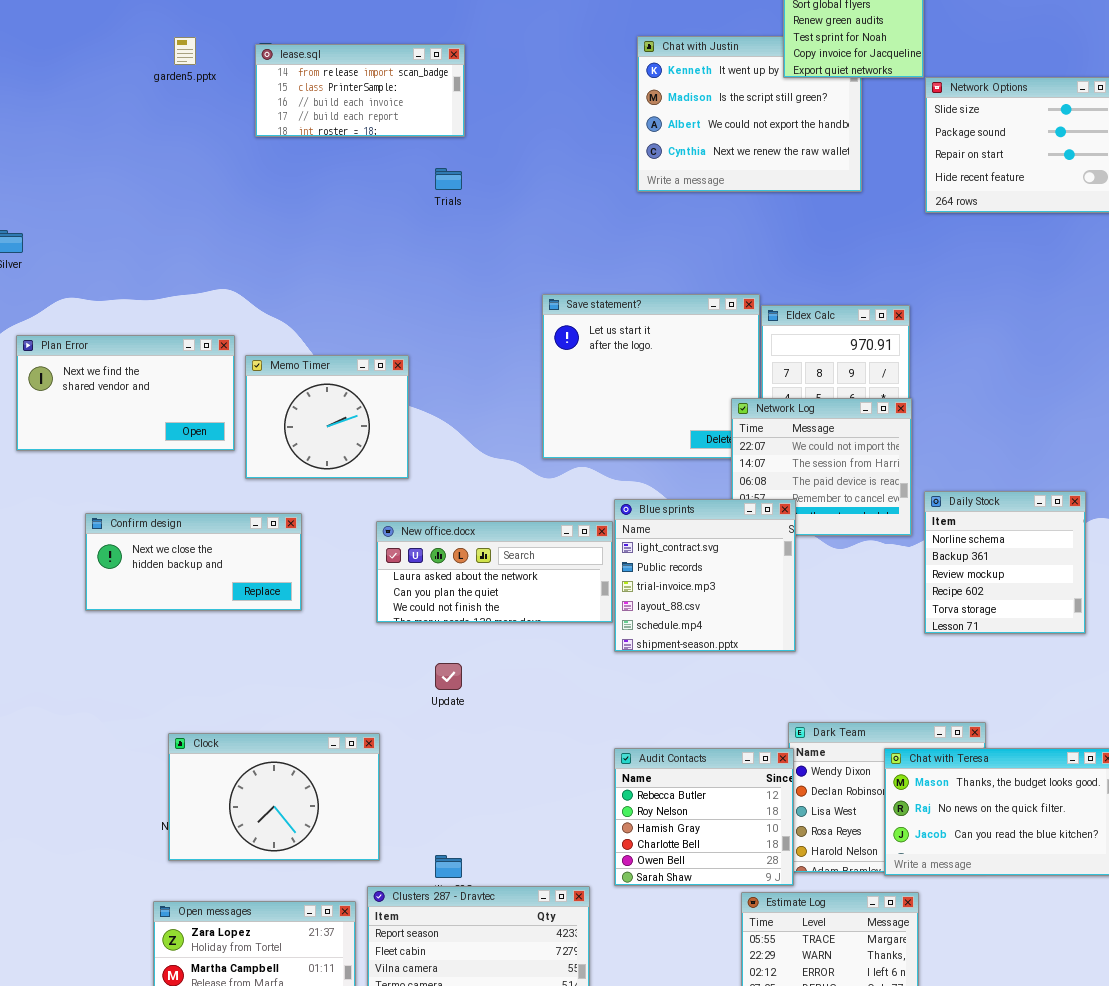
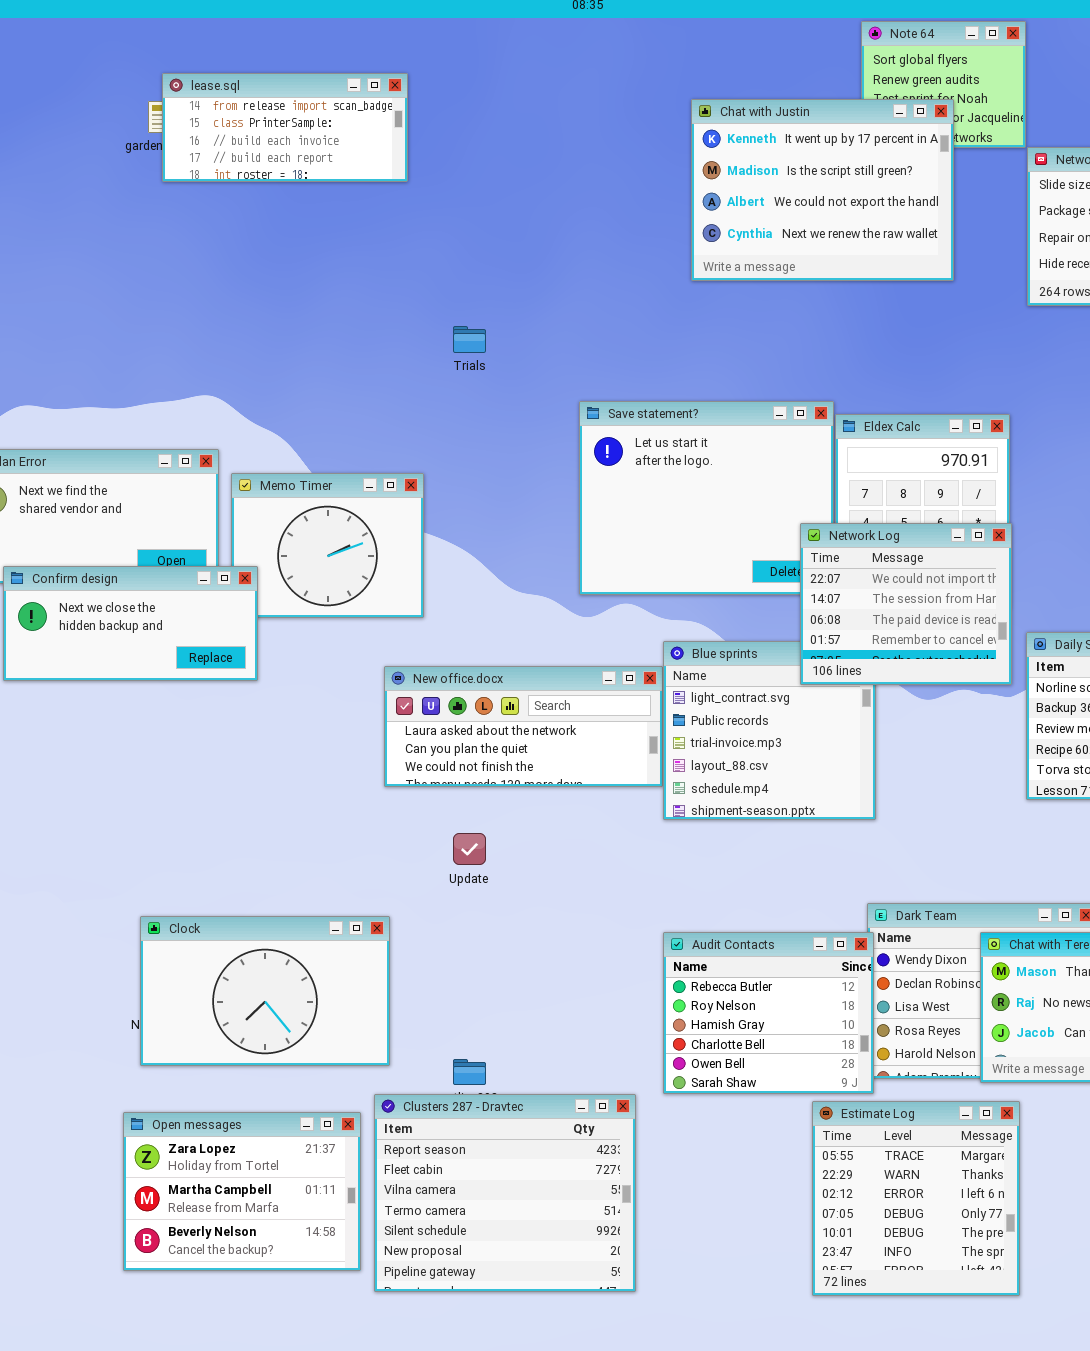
Chat with Justin: [637,36,862,192] -> [691,99,954,281], raised
lease.sql: [255,44,465,137] -> [162,73,408,182], moved
Trials: [435,168,462,190] -> [453,326,486,353], moved
Network Log: [731,398,912,536] -> [800,523,1012,685], raised
Confirm design: [85,513,302,611] -> [3,566,258,681], moved

